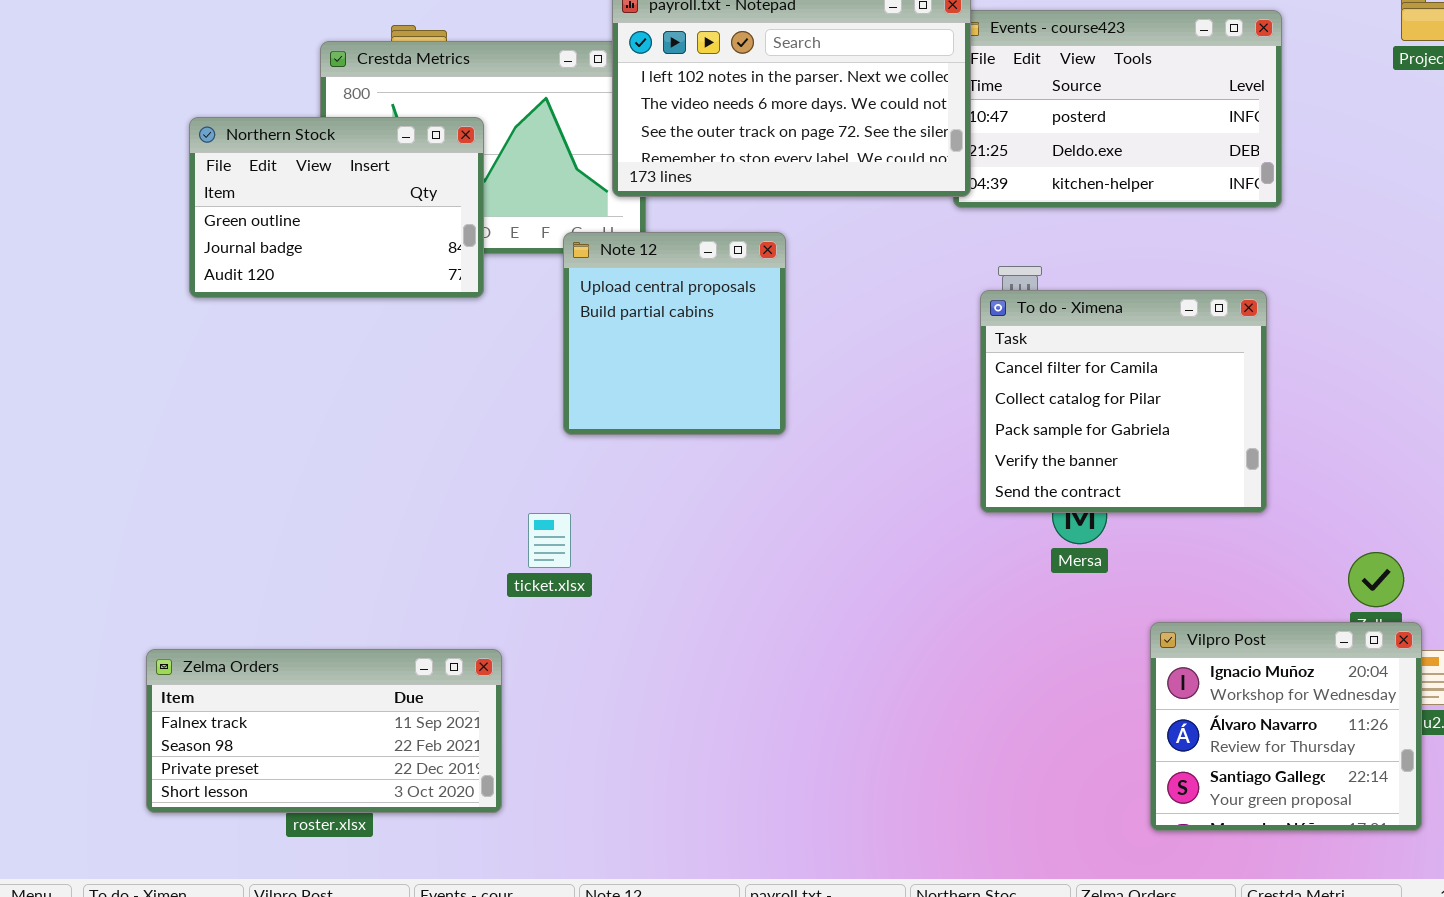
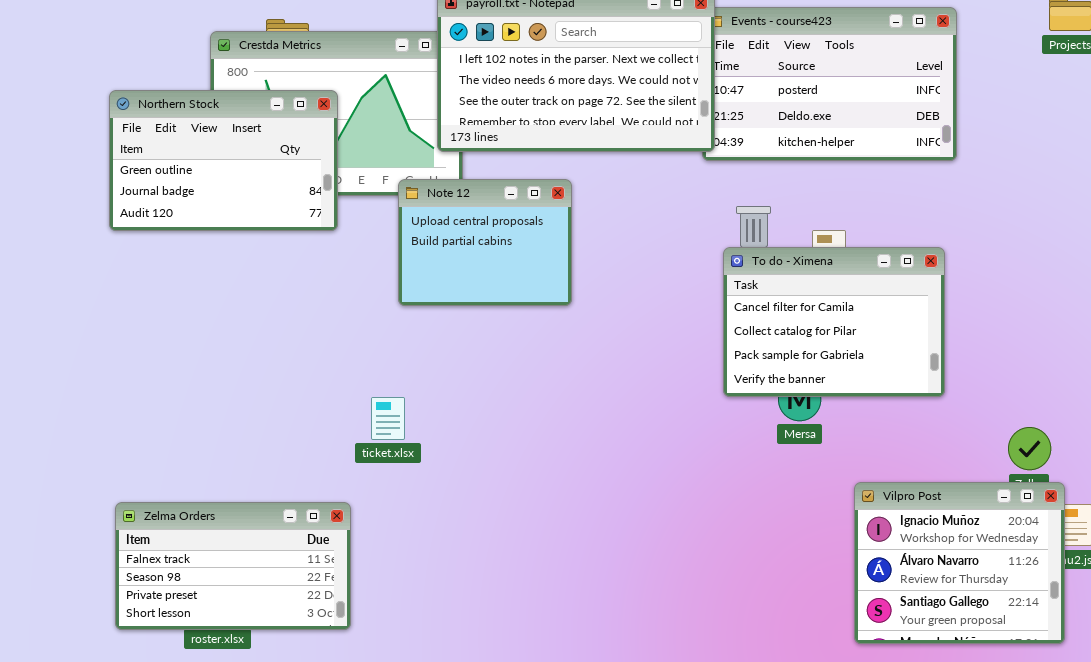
Note 12: [563,232,786,435] -> [398,179,572,306], resized
To do - Ximena: [980,290,1267,513] -> [723,247,945,397], resized
Zelma Orders: [146,649,502,813] -> [115,502,351,630], resized

